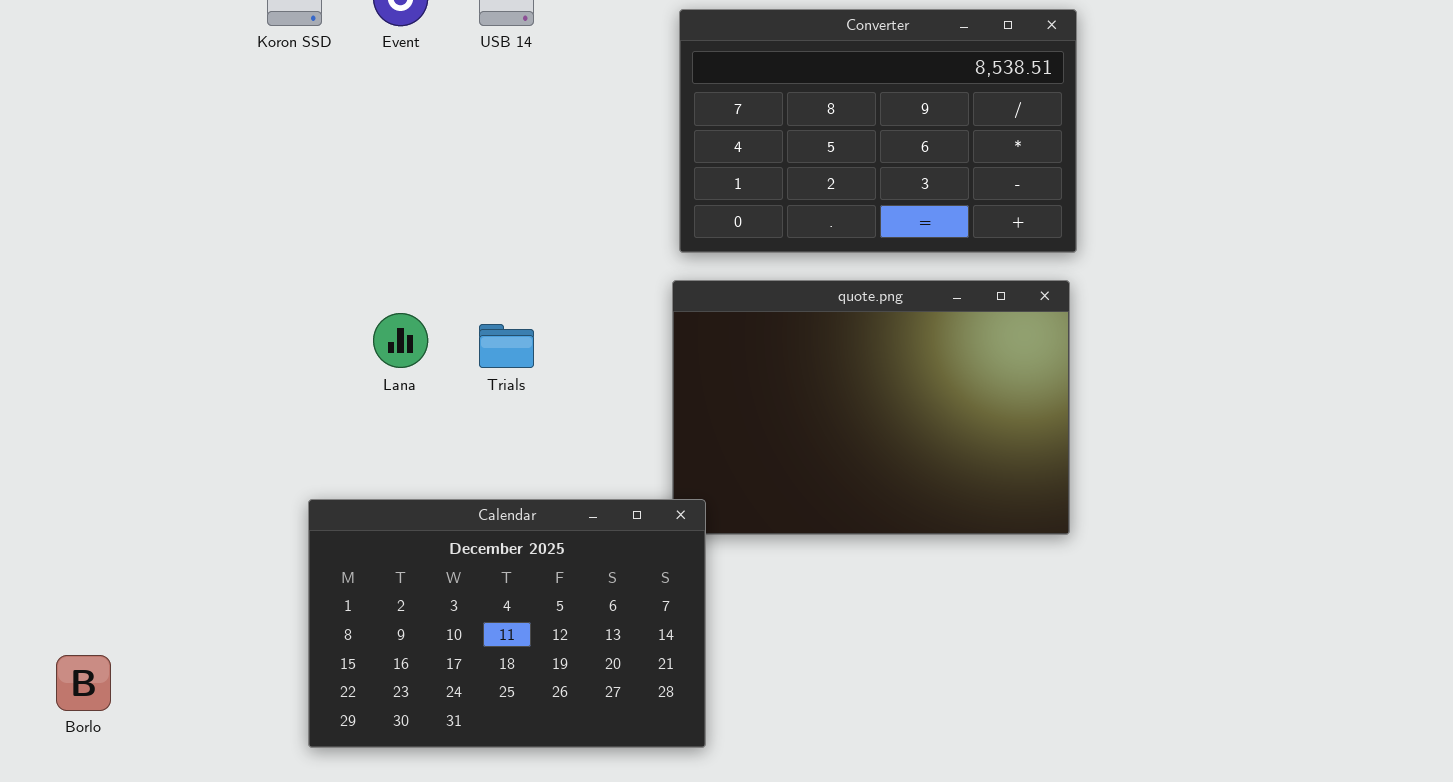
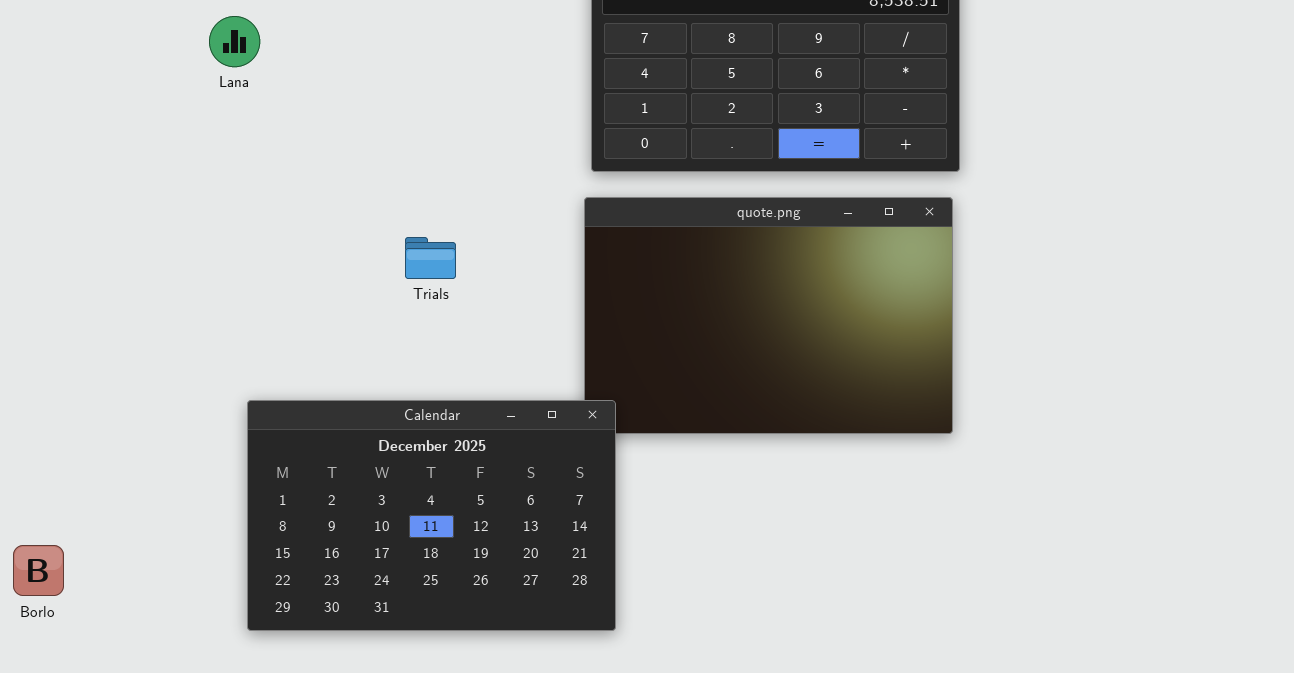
Lana: [373,313,428,368] -> [209,16,260,67], moved

